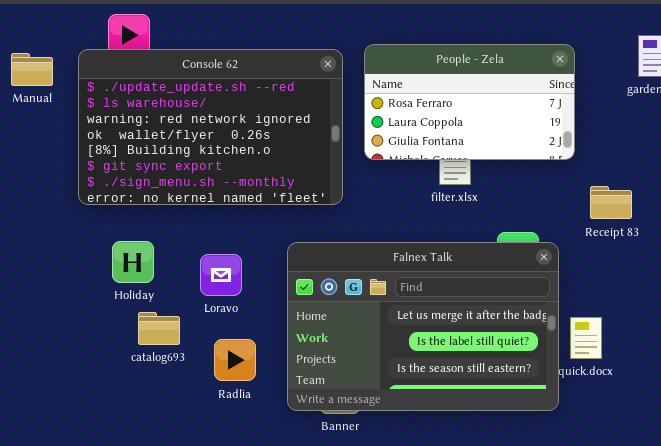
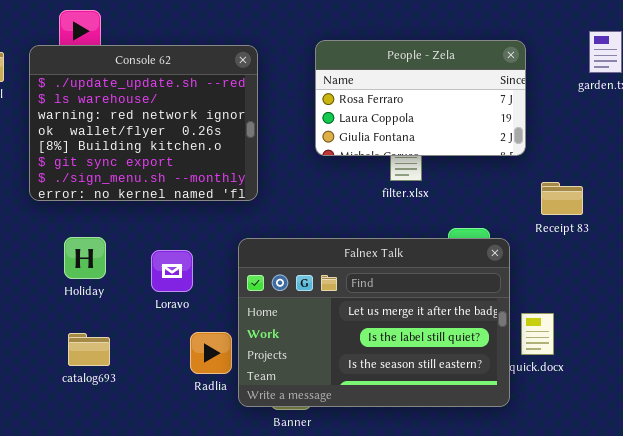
Console 62: [78,49,343,205] -> [29,45,258,201], resized
catalog693: [138,312,180,345] -> [68,333,110,366], moved
Radlia: [214,339,256,381] -> [190,332,232,374], moved

